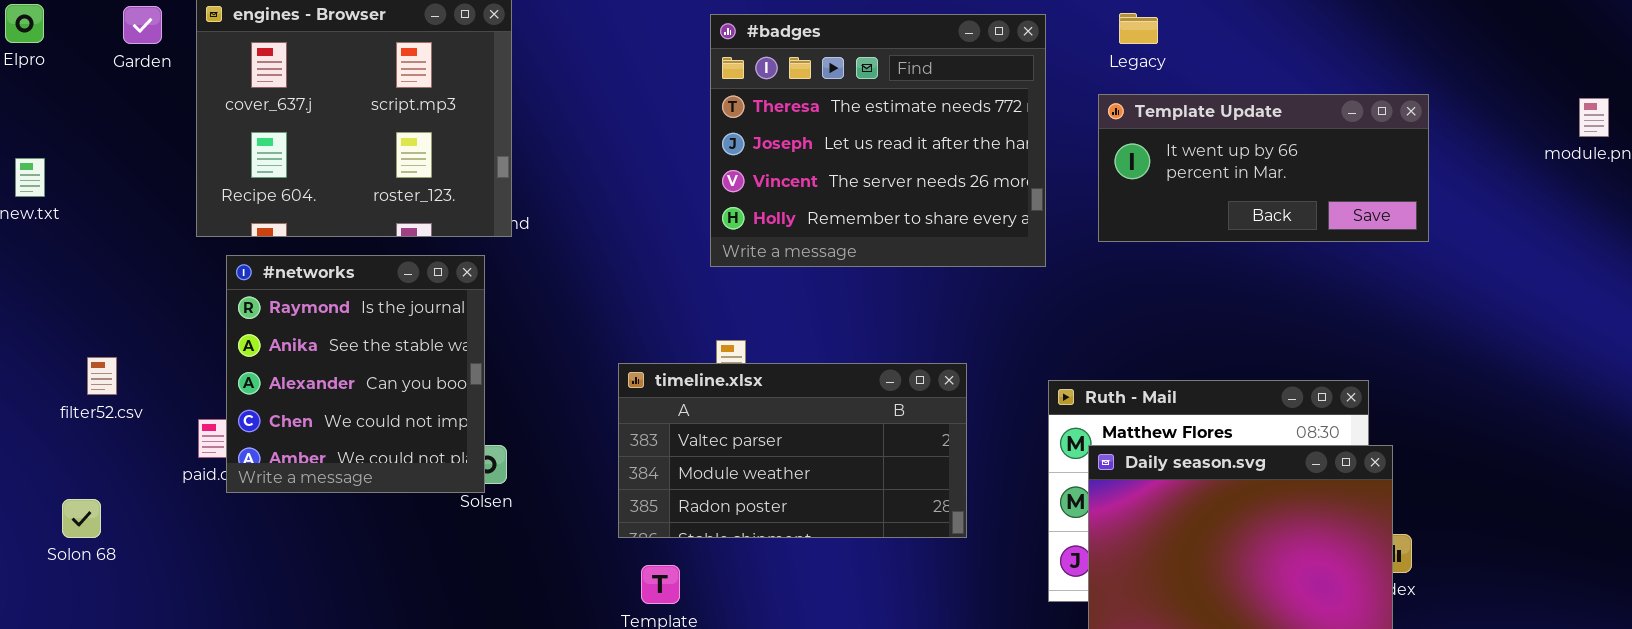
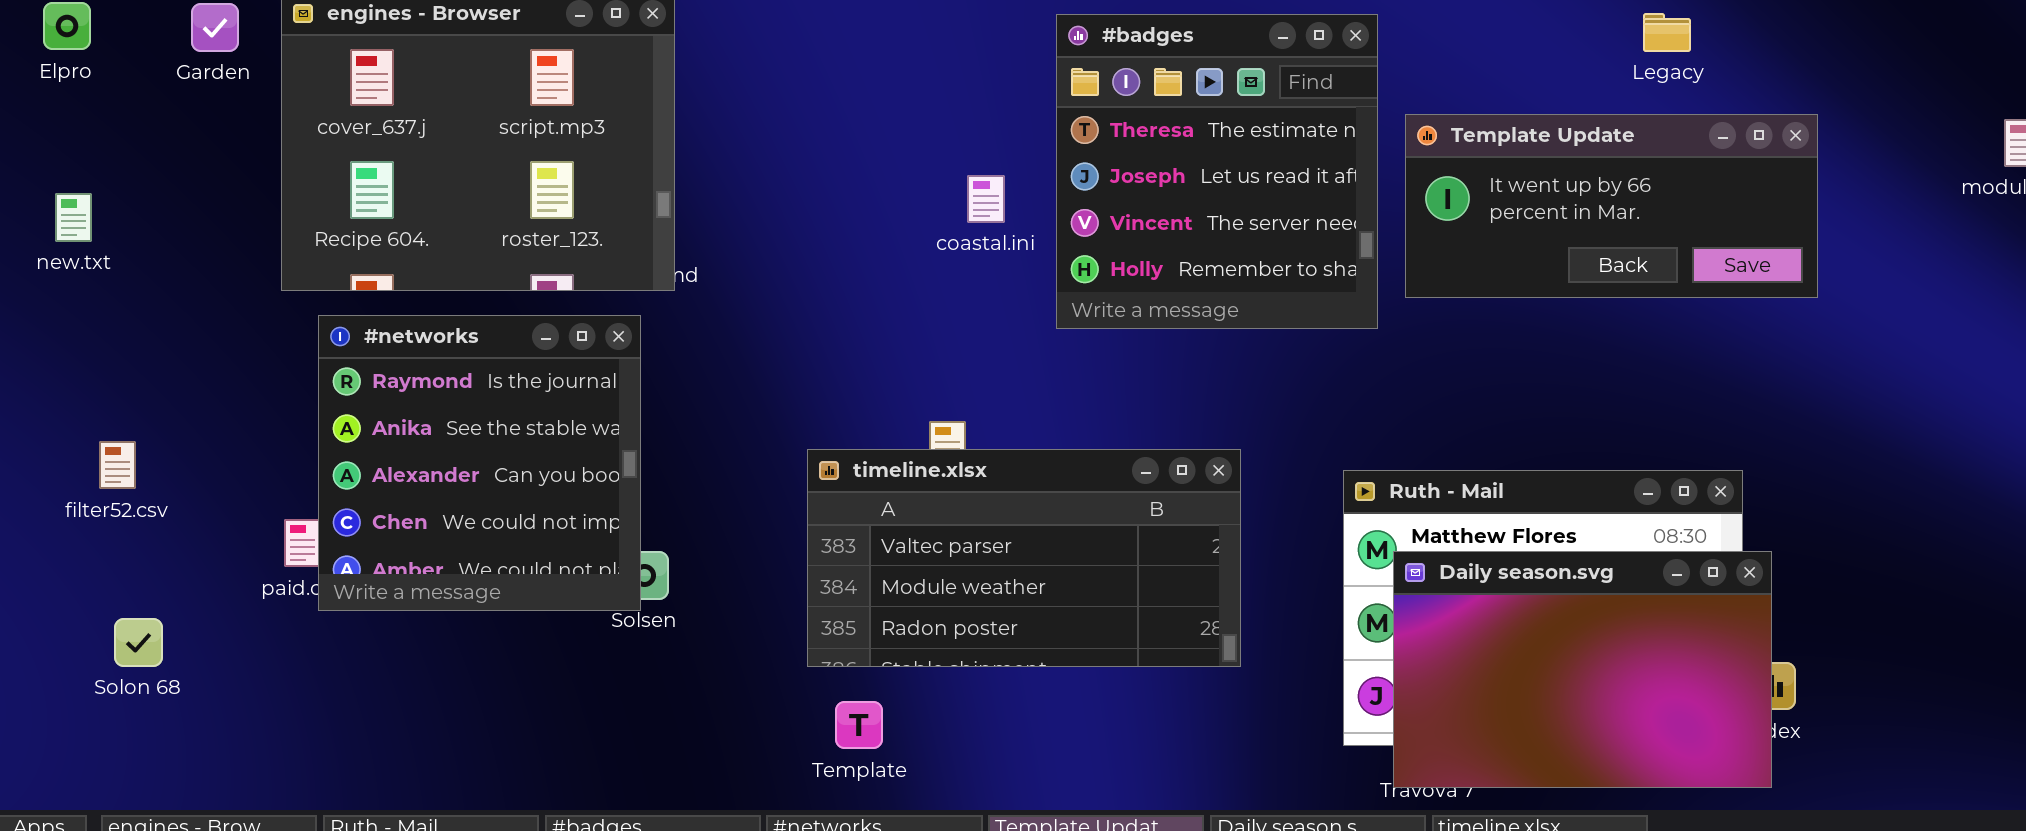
Legacy: [1119,13,1158,44] -> [1643,13,1691,52], moved
#badges: [710,14,1046,267] -> [1056,14,1378,329], moved, resized
filter52.csv: [87,357,117,395] -> [99,441,136,489], moved

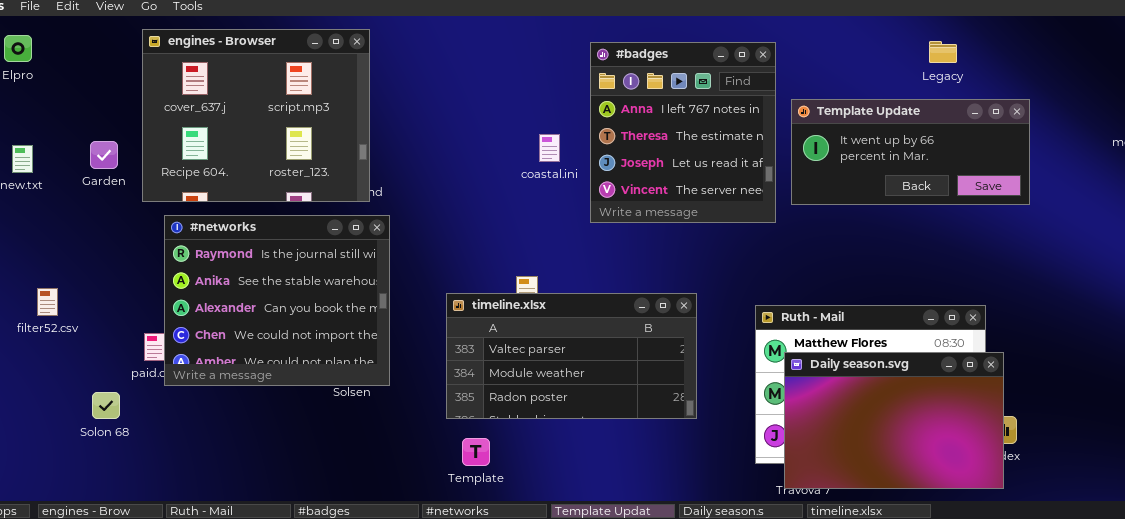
Garden: [191,3,239,52] -> [90,141,118,169], moved
#badges: [1056,14,1378,329] -> [590,42,776,223], scrolled up 1 row
#networks: [318,315,641,611] -> [164,215,390,386], resized
Solon 68: [114,618,163,667] -> [92,392,120,419], moved

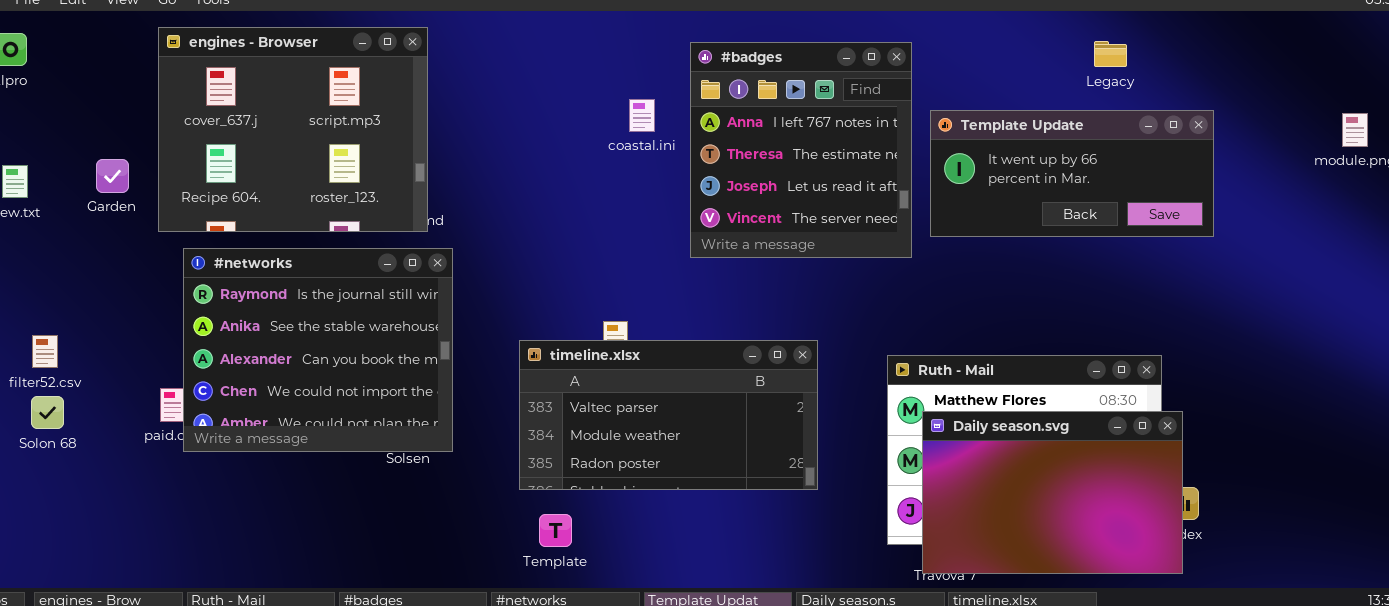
coastal.ini: [539,134,560,162] -> [629,99,655,132], moved
Solon 68: [92,392,120,419] -> [31,396,64,429], moved

